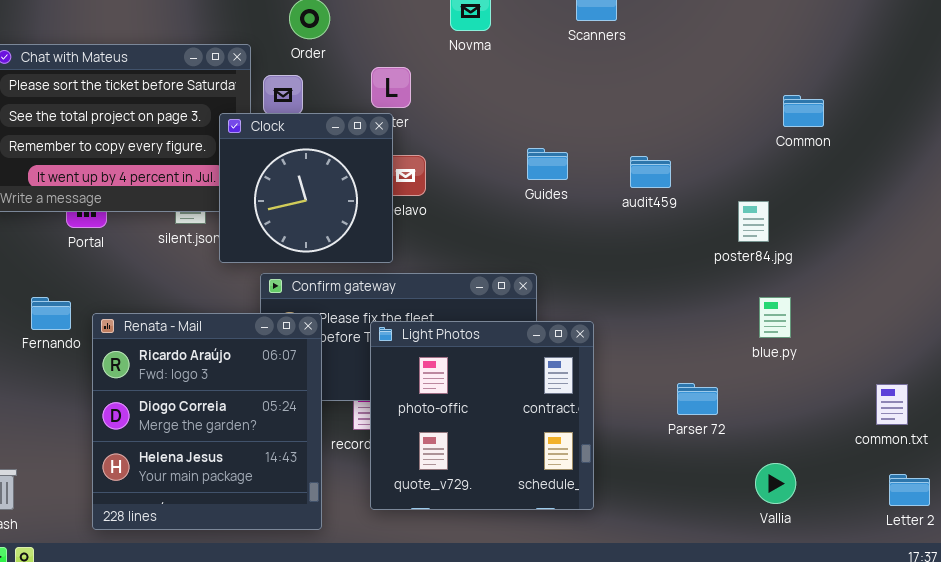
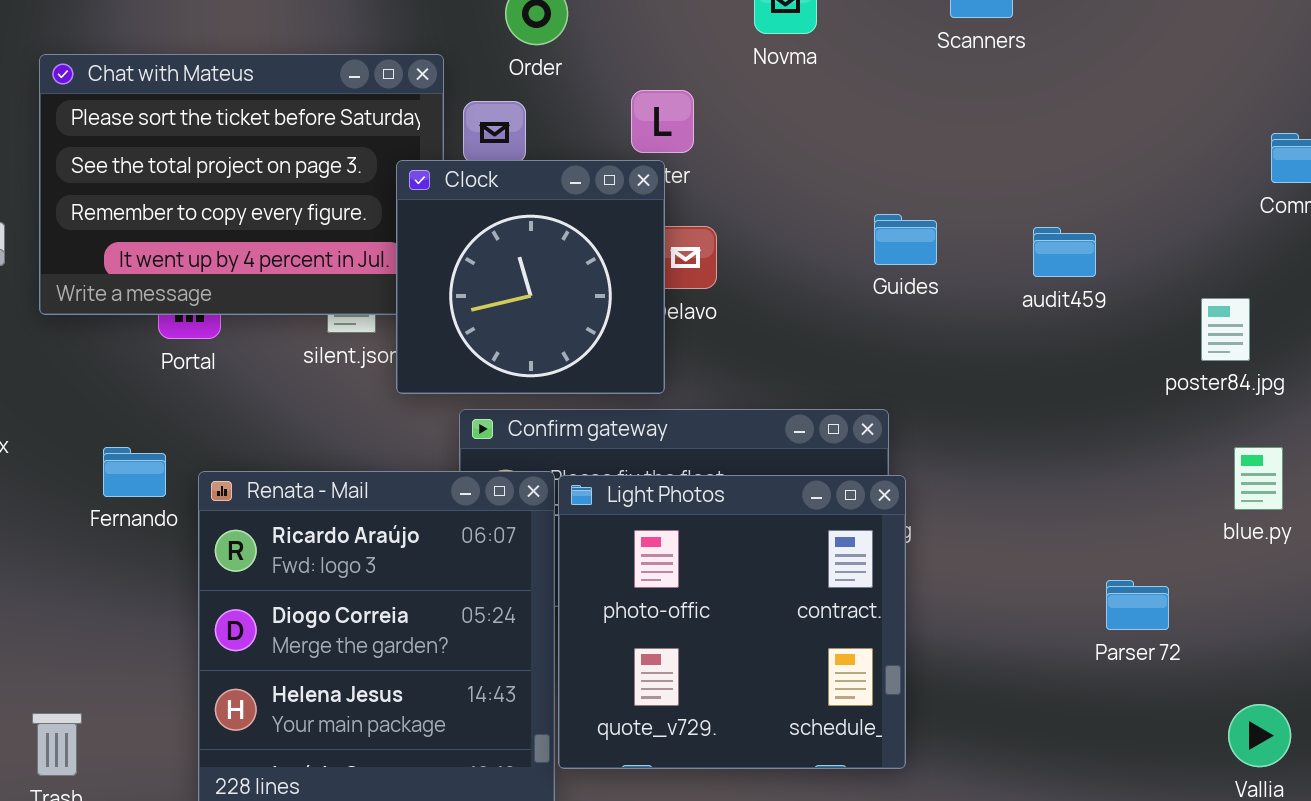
Light Photos: [370,321,594,510] -> [558,475,906,769], moved

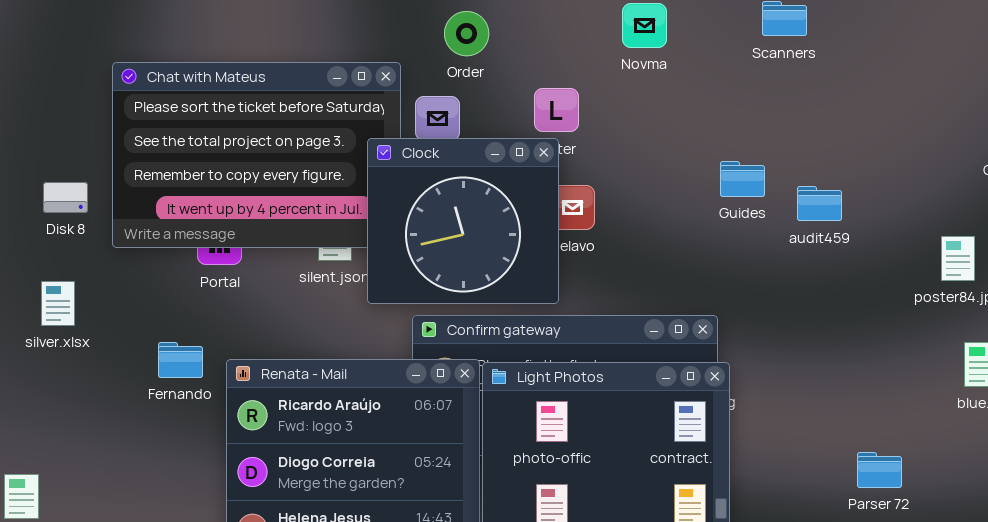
Guides: [874,214,937,265] -> [720,161,765,197], moved
audit459: [1033,227,1096,277] -> [797,186,842,221], moved
Parser 72: [1106,580,1169,630] -> [857,452,902,488], moved

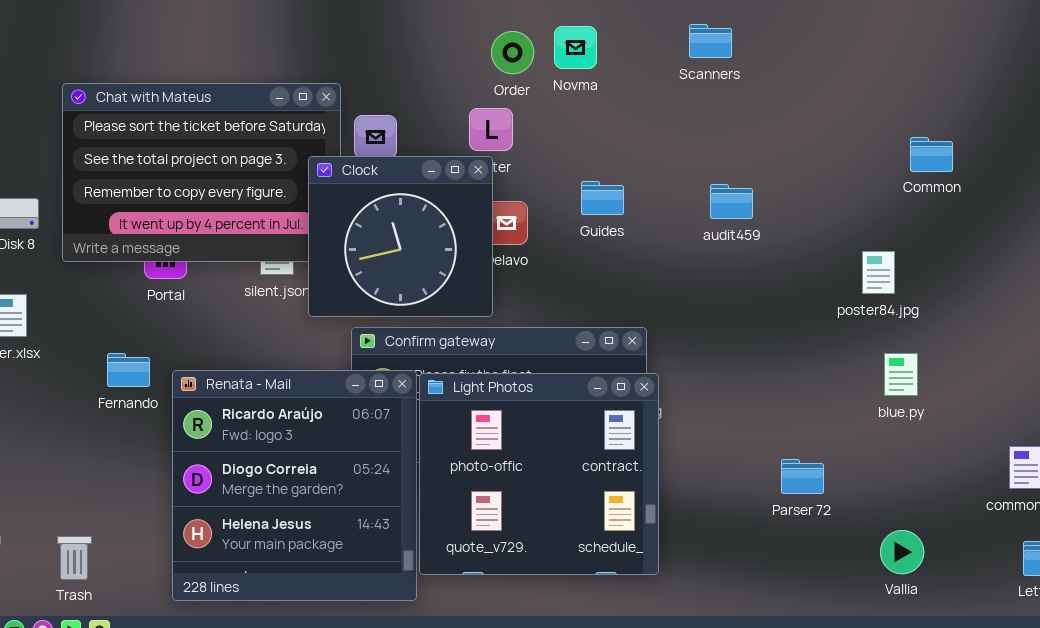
Order: [444,11,489,56] -> [491,31,534,74], moved
Guides: [720,161,765,197] -> [581,181,624,215], moved
audit459: [797,186,842,221] -> [710,184,753,219], moved

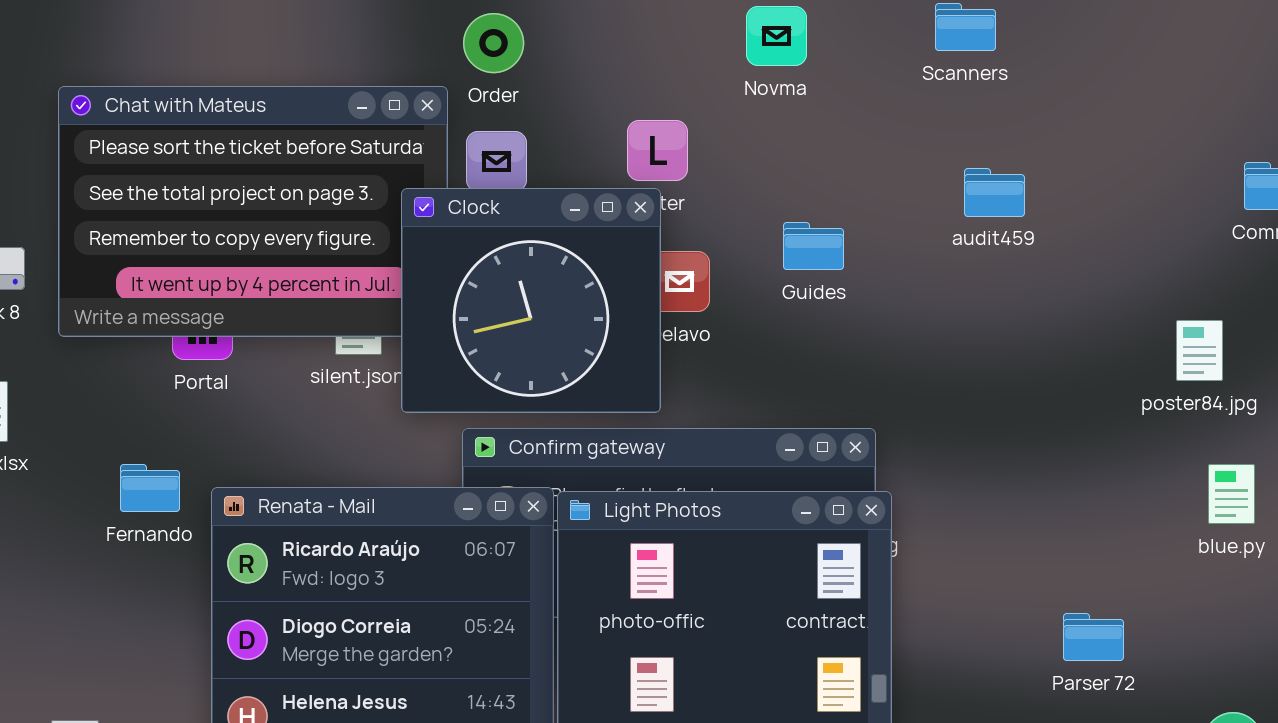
Order: [491,31,534,74] -> [463,13,524,73], moved
audit459: [710,184,753,219] -> [964,168,1025,217], moved

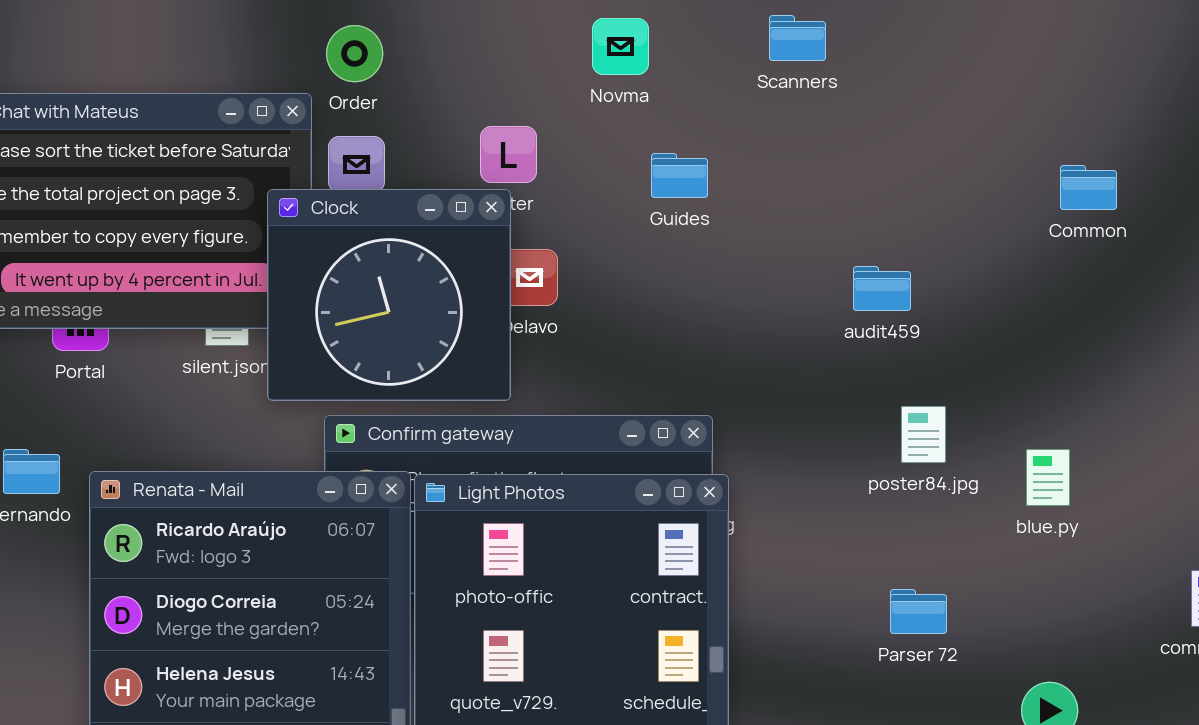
audit459: [964,168,1025,217] -> [853,266,911,311], moved
Guides: [783,222,844,270] -> [651,153,708,198], moved
poster84.jpg: [1176,320,1223,381] -> [901,406,946,463], moved

